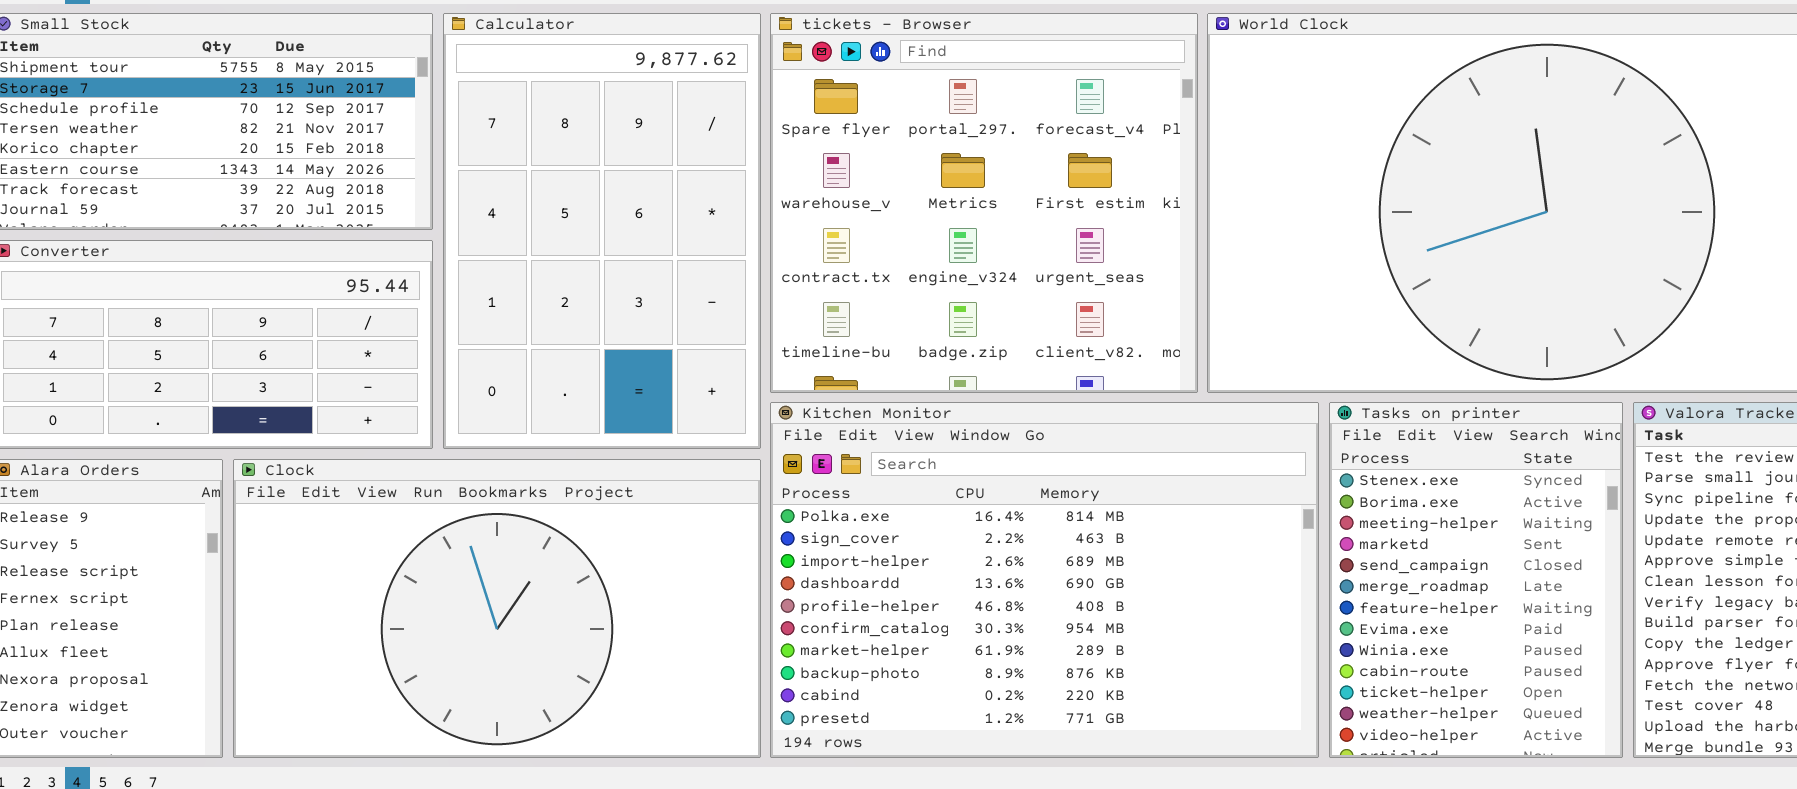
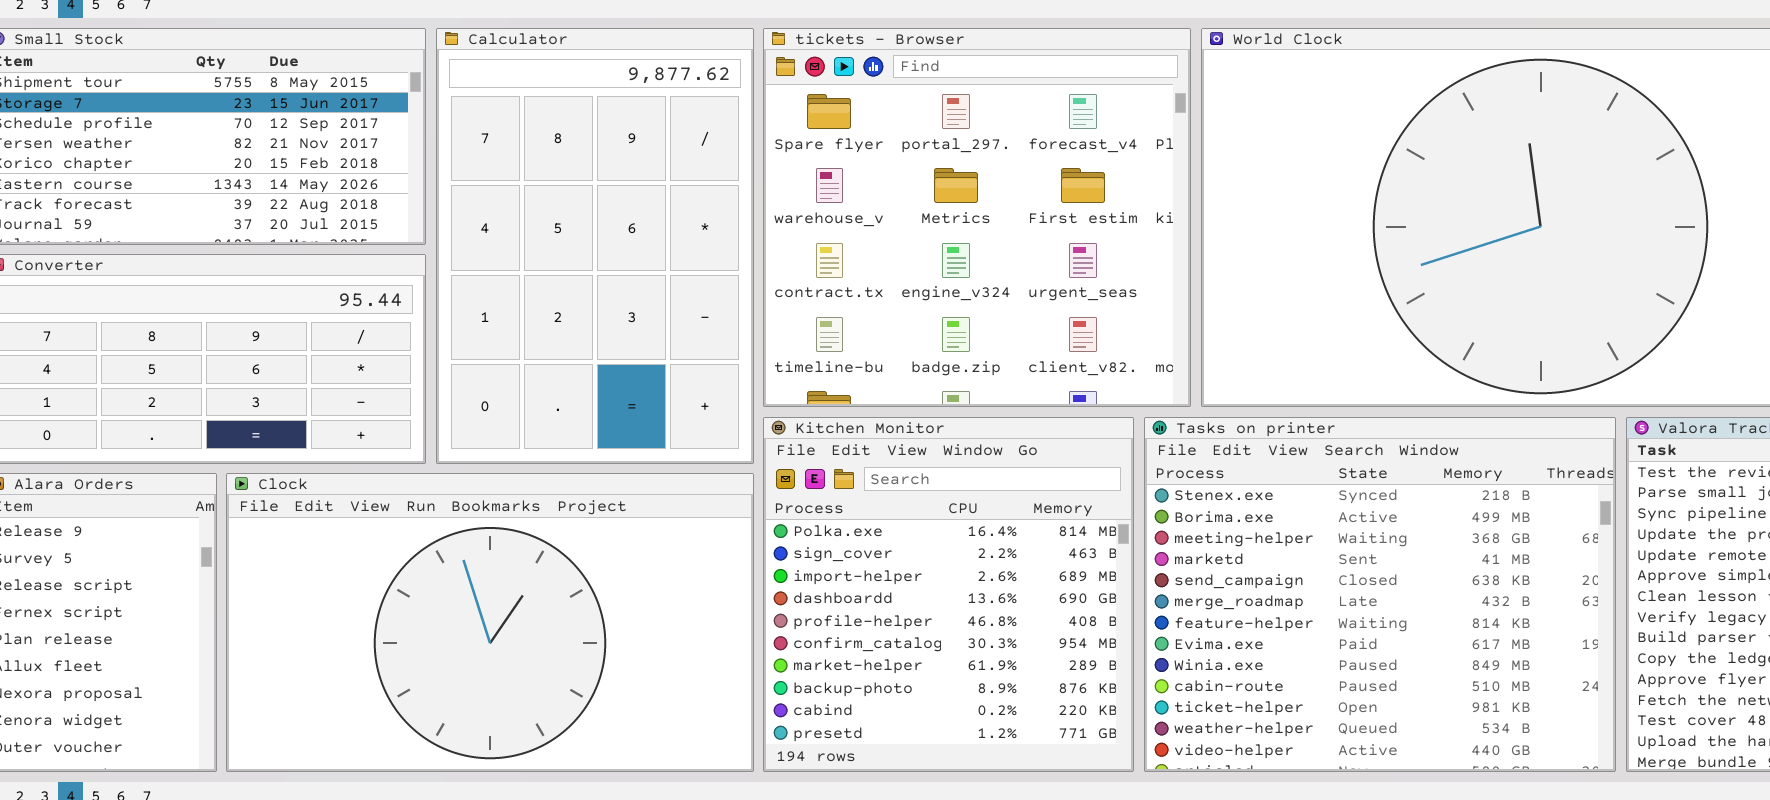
Kitchen Monitor: [770,402,1319,758] -> [763,417,1134,772], resized
Tasks on printer: [1329,402,1623,758] -> [1144,417,1616,772], resized

